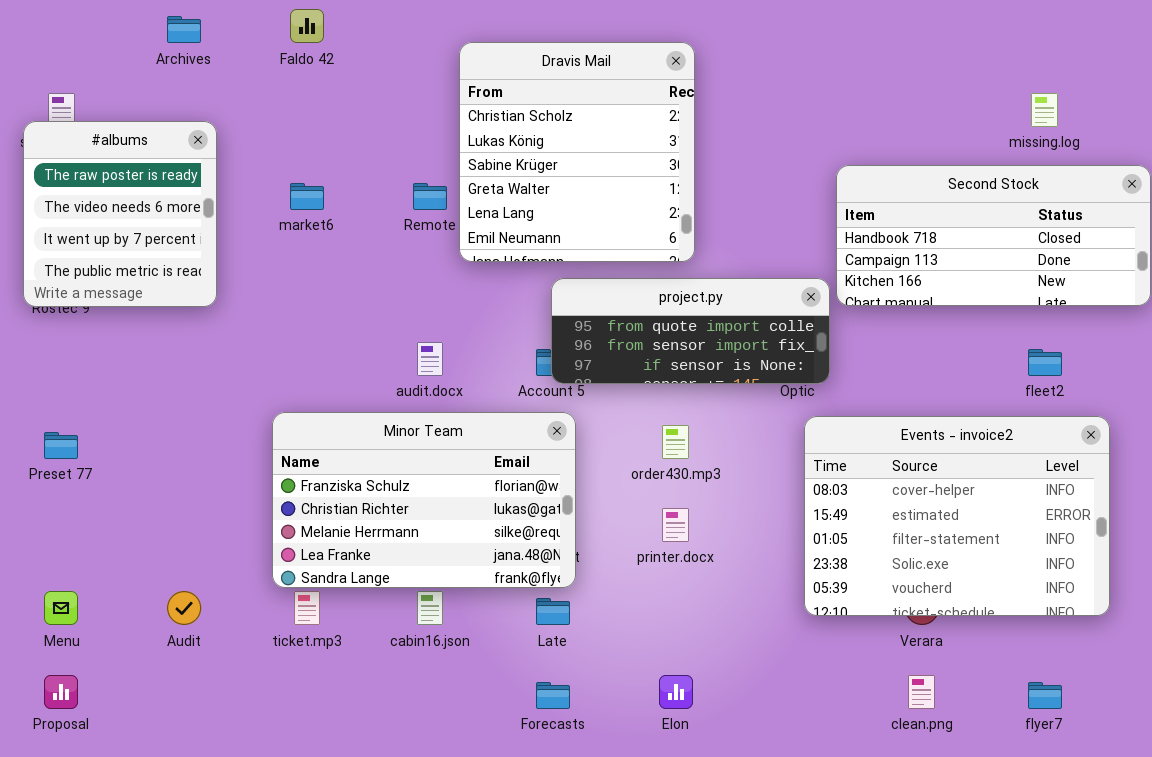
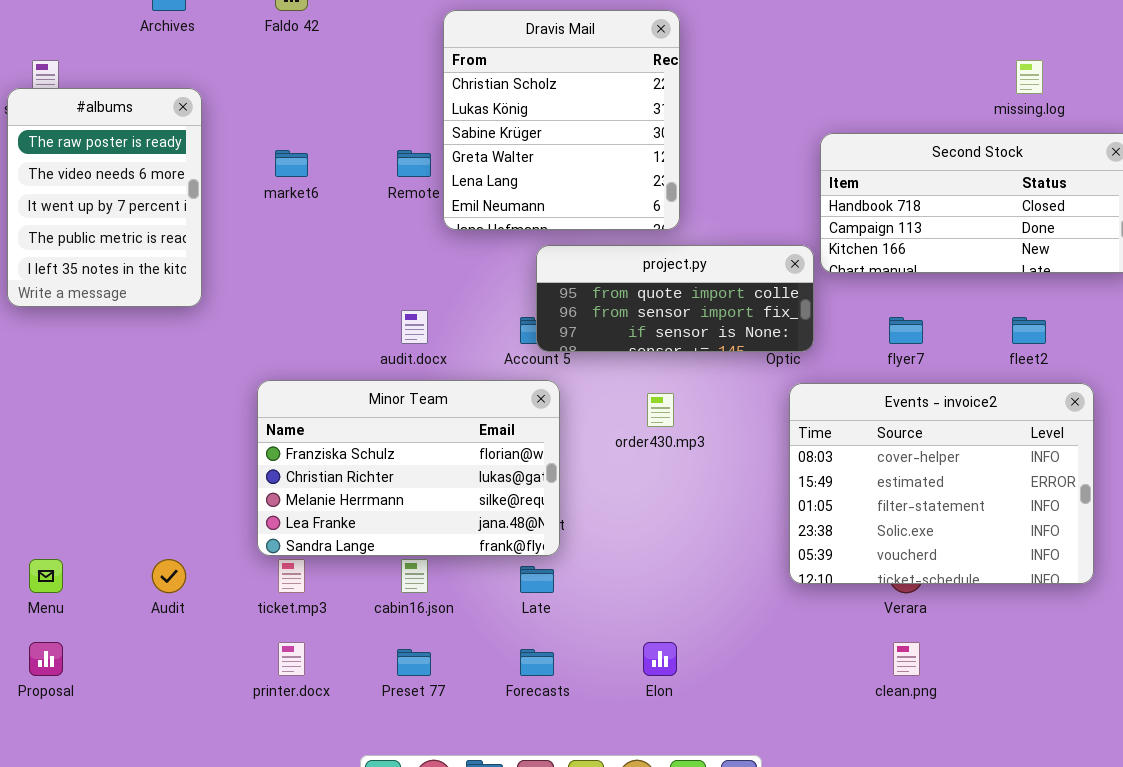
#albums: [23,121,217,307] -> [7,88,202,307], resized
Preset 77: [44,432,78,459] -> [397,649,431,676], moved
printer.docx: [662,508,689,542] -> [278,642,305,676], moved
flyer7: [1028,682,1062,709] -> [889,317,923,344], moved

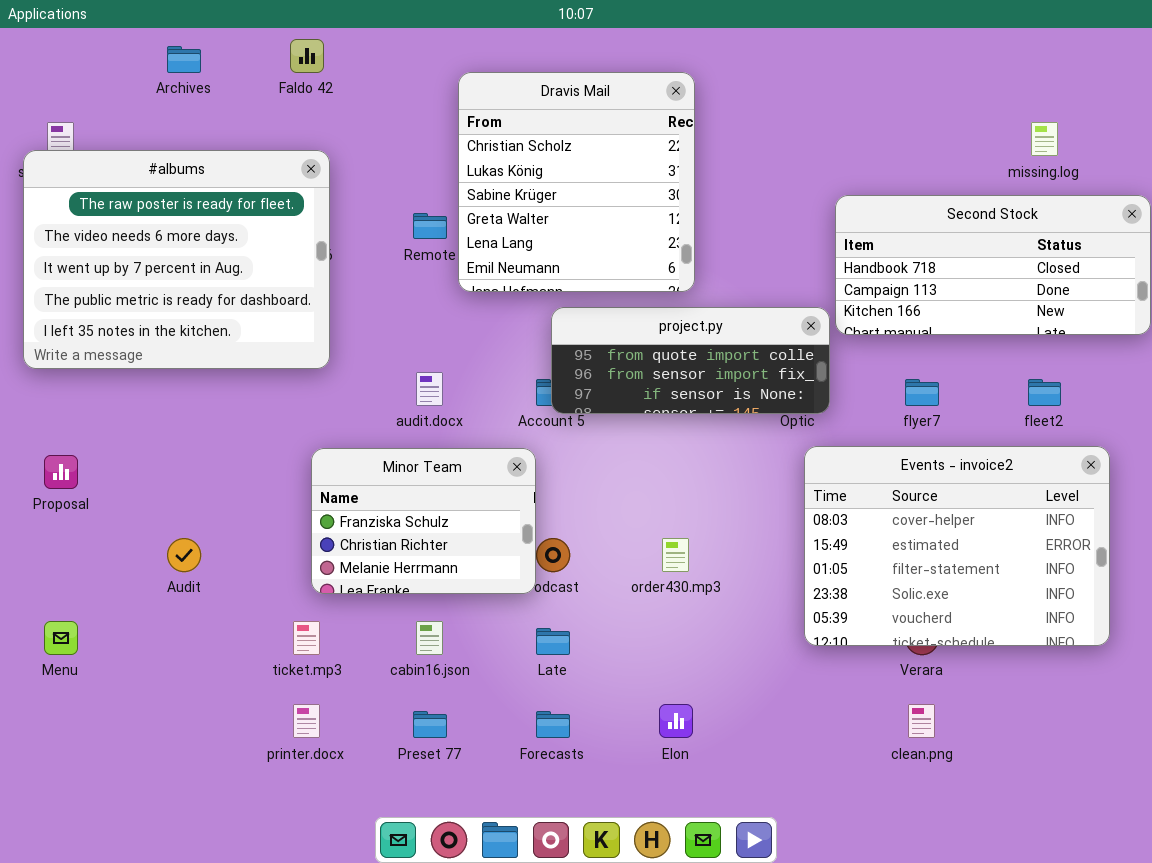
#albums: [7,88,202,307] -> [23,150,330,369], resized
Minor Team: [257,380,560,556] -> [311,448,536,594], moved, resized
order430.mp3: [647,393,674,427] -> [662,538,689,572], moved
Audit: [152,559,186,593] -> [167,538,201,572], moved
Proposal: [29,642,63,676] -> [44,455,78,489], moved

